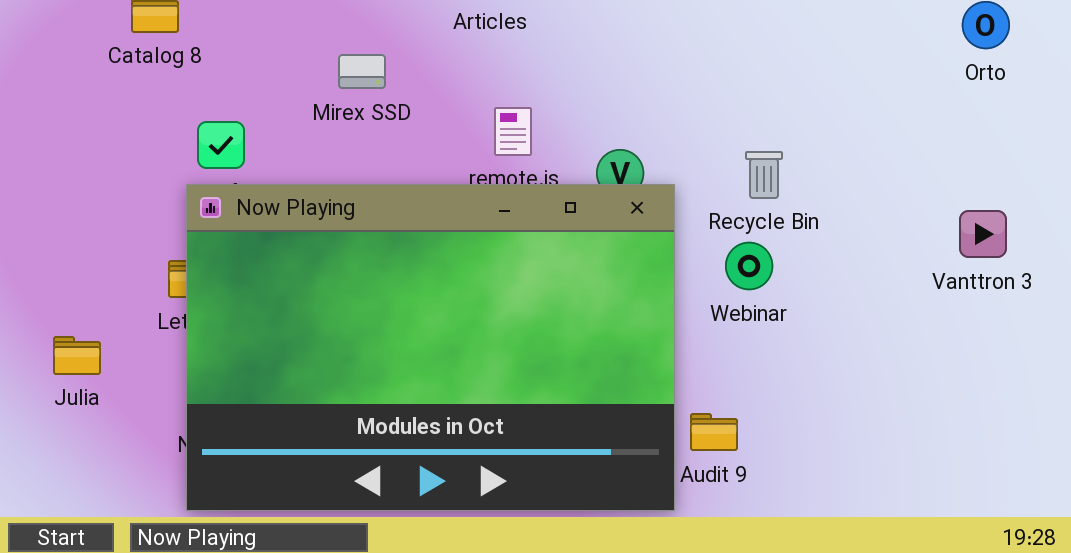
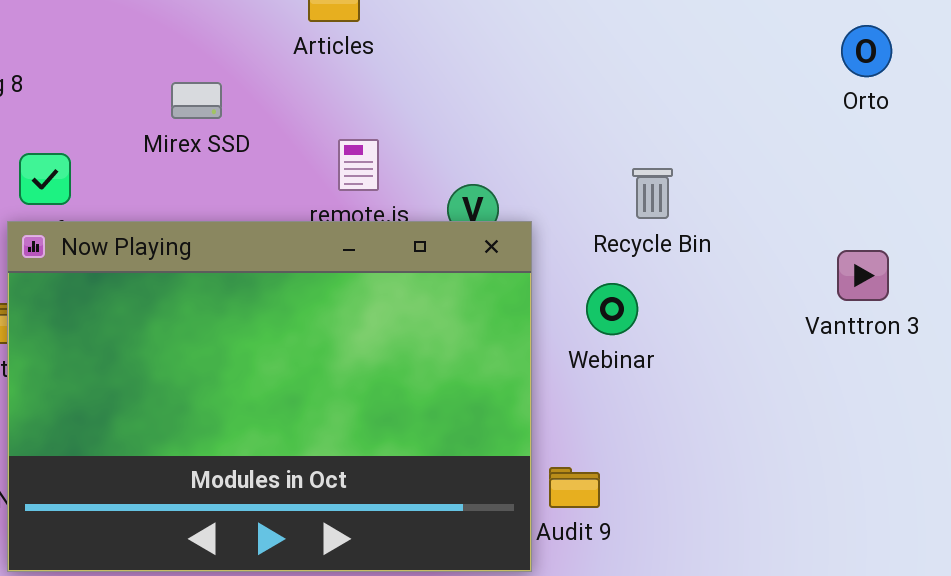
Recycle Bin: [745,151,783,199] -> [632,168,673,219], moved

